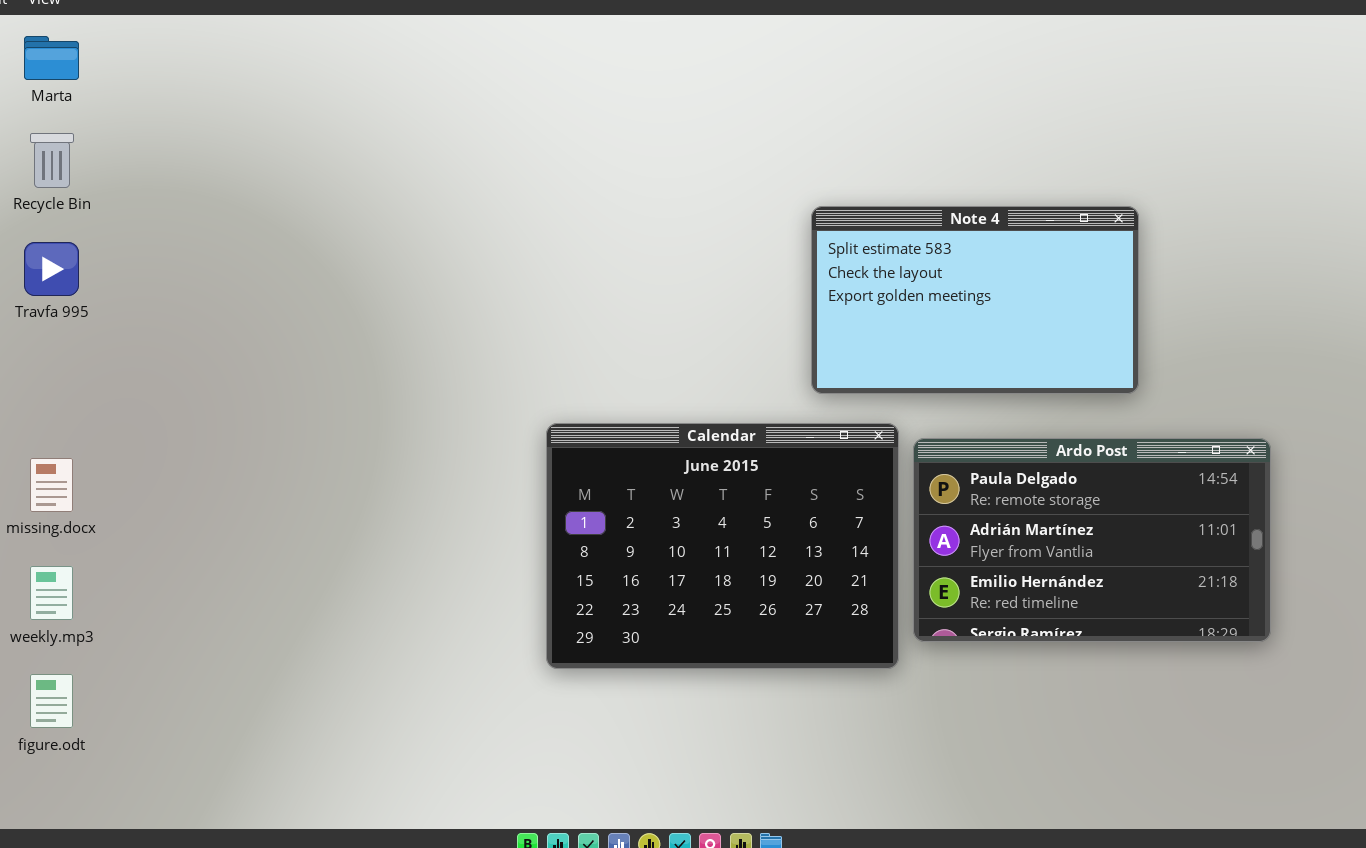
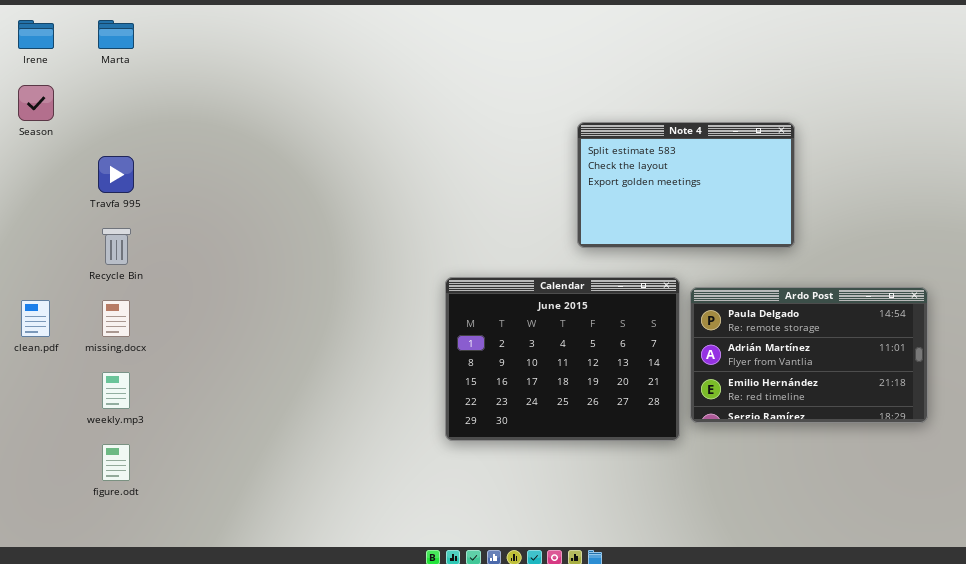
Recycle Bin: [30,133,74,188] -> [102,228,131,265], moved
Note 4: [811,206,1139,394] -> [577,122,795,248], moved

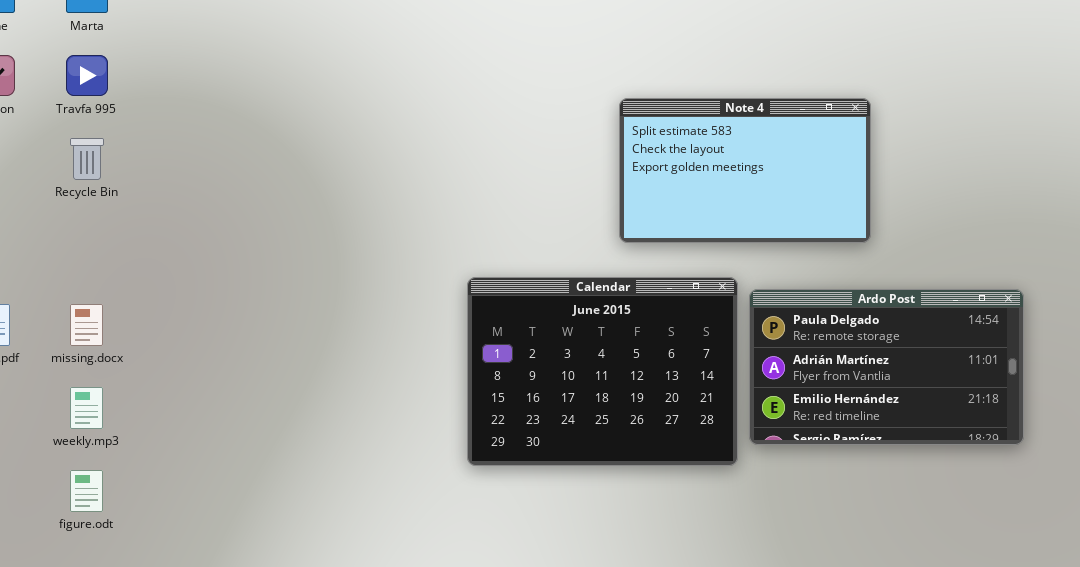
Travfa 995: [98,156,134,193] -> [66,55,108,96], moved
Recycle Bin: [102,228,131,265] -> [70,138,104,180], moved

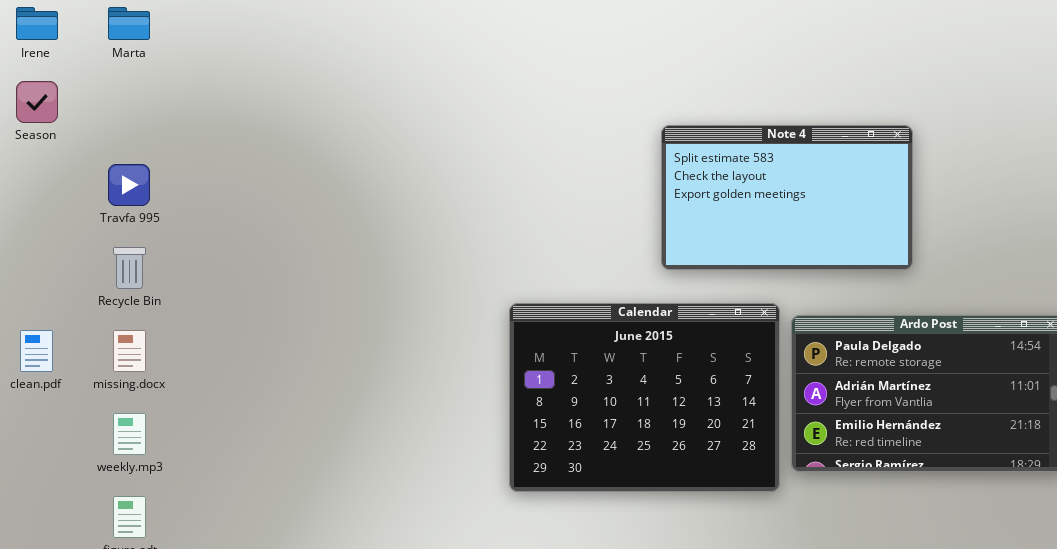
Travfa 995: [66,55,108,96] -> [108,164,150,206], moved
Recycle Bin: [70,138,104,180] -> [113,247,146,289], moved

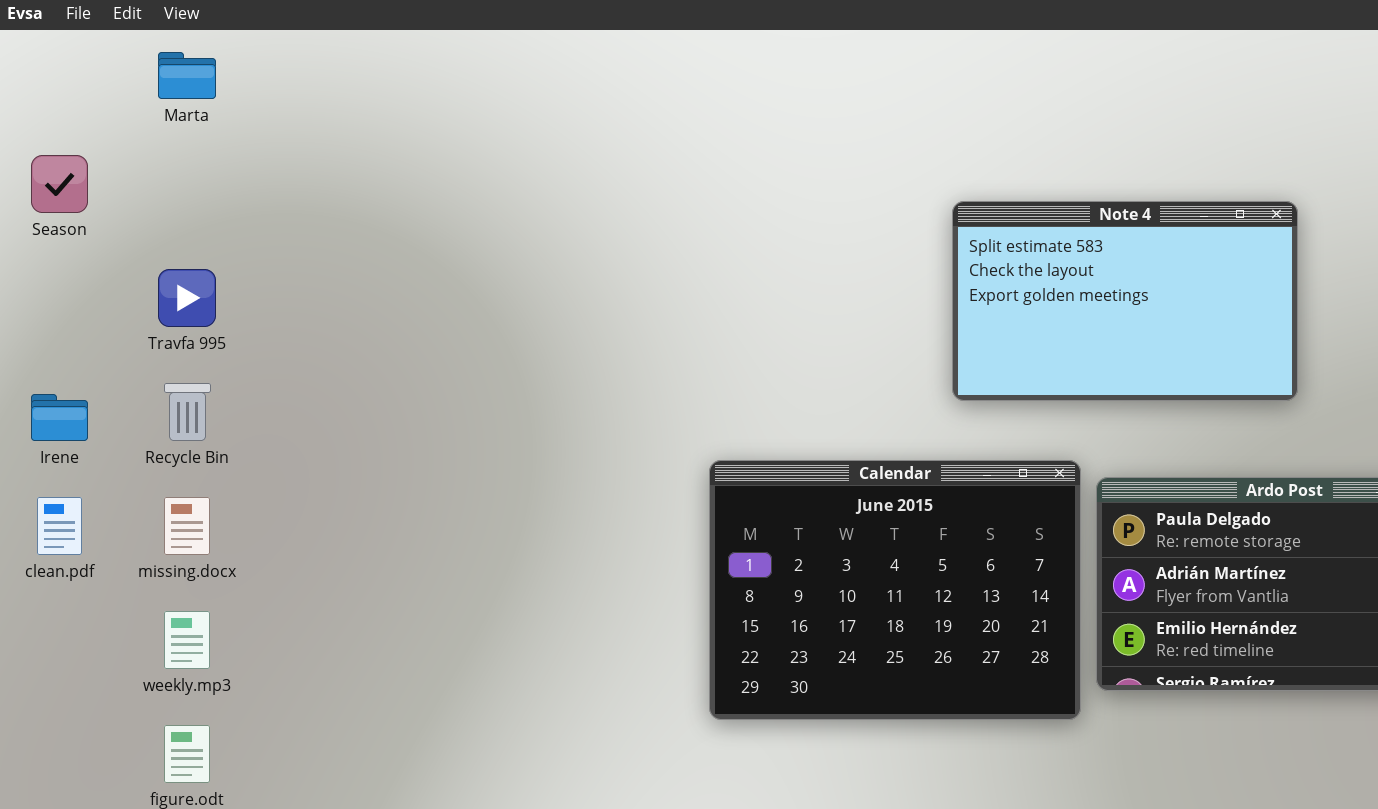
Irene: [16,7,58,40] -> [31,394,88,441], moved
Note 4: [661,125,913,270] -> [952,201,1298,401], moved

